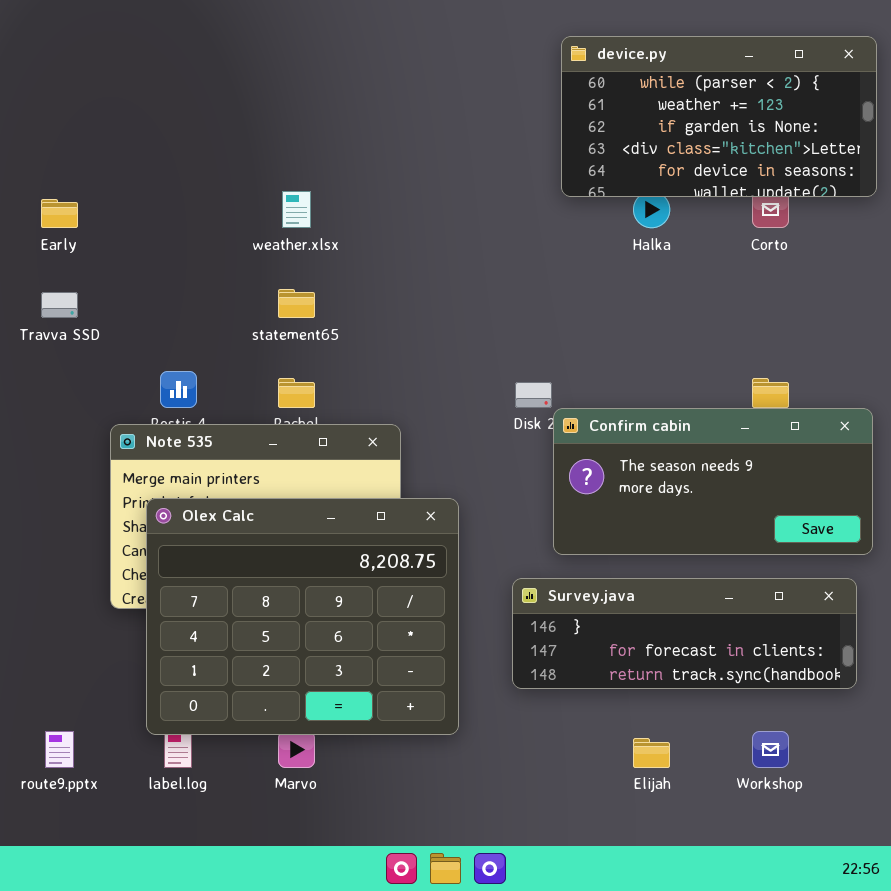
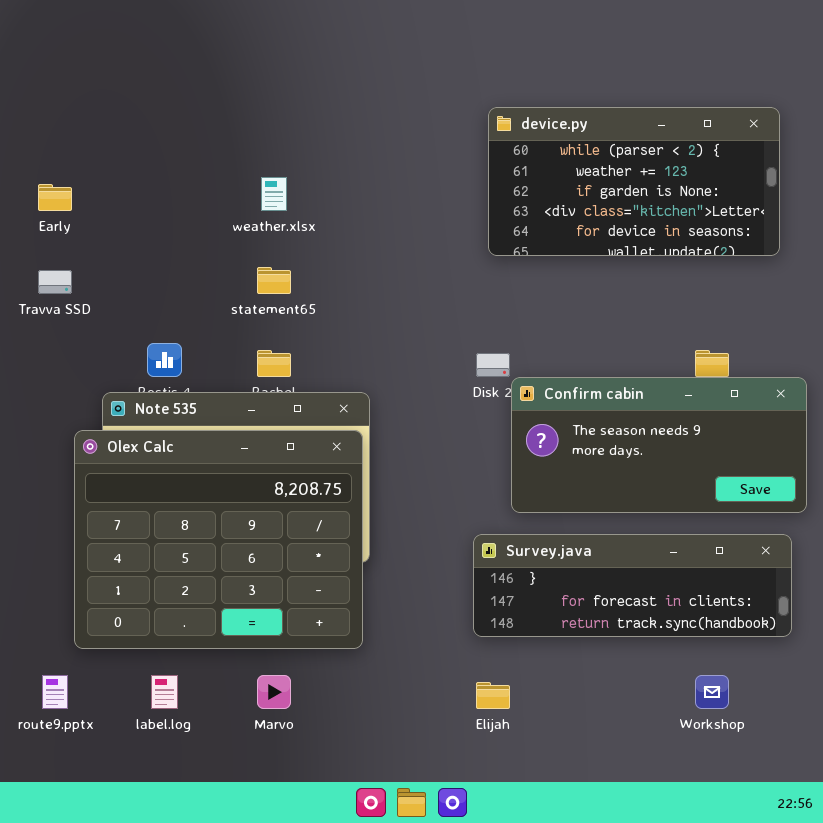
device.py: [561,36,877,197] -> [488,107,780,256], moved
Olex Calc: [146,498,459,735] -> [74,430,363,649], moved
Elijah: [633,738,670,768] -> [476,682,510,709], moved

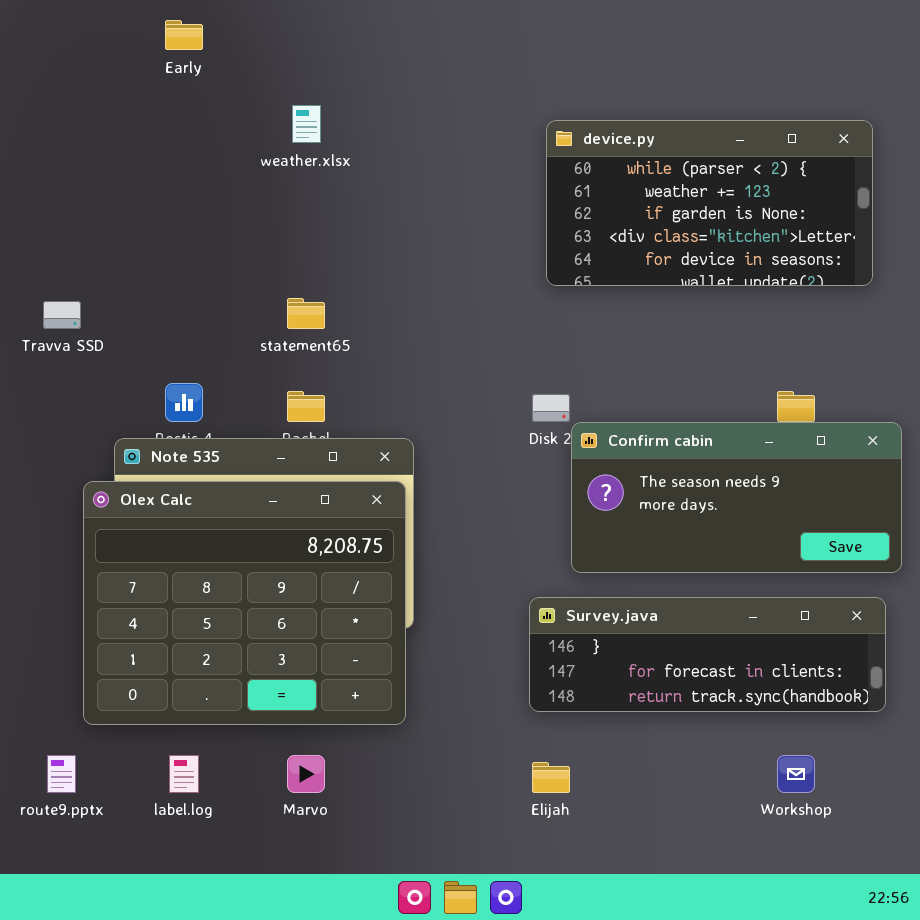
weather.xlsx: [261,177,287,211] -> [292,105,321,143], moved
Early: [38,184,72,211] -> [165,20,203,50], moved

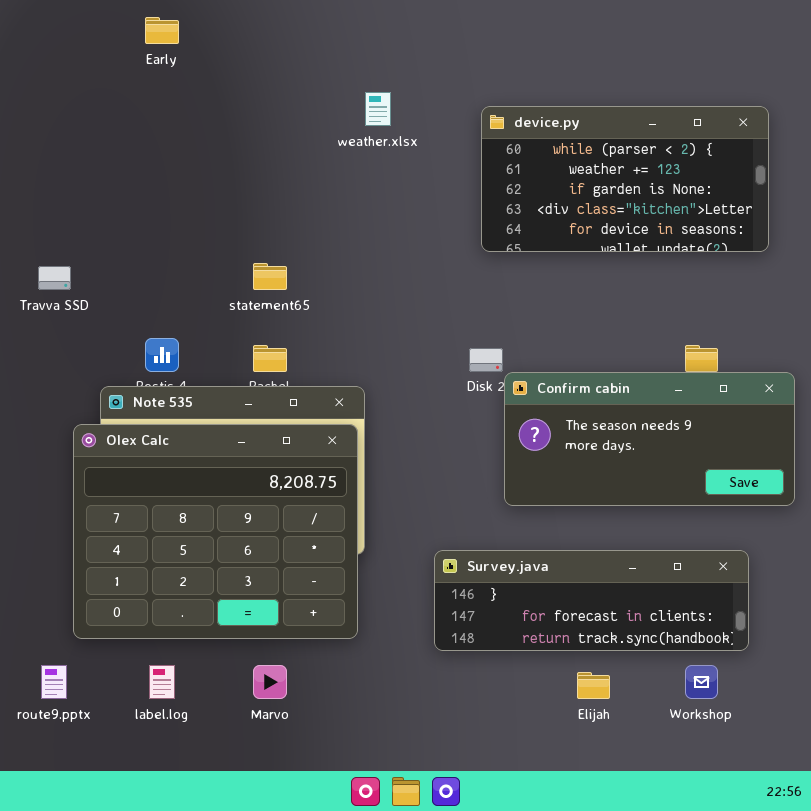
weather.xlsx: [292,105,321,143] -> [365,92,391,126], moved
Survey.java: [529,597,886,712] -> [434,550,749,651], moved
Elijah: [532,762,570,793] -> [577,672,610,699], moved

